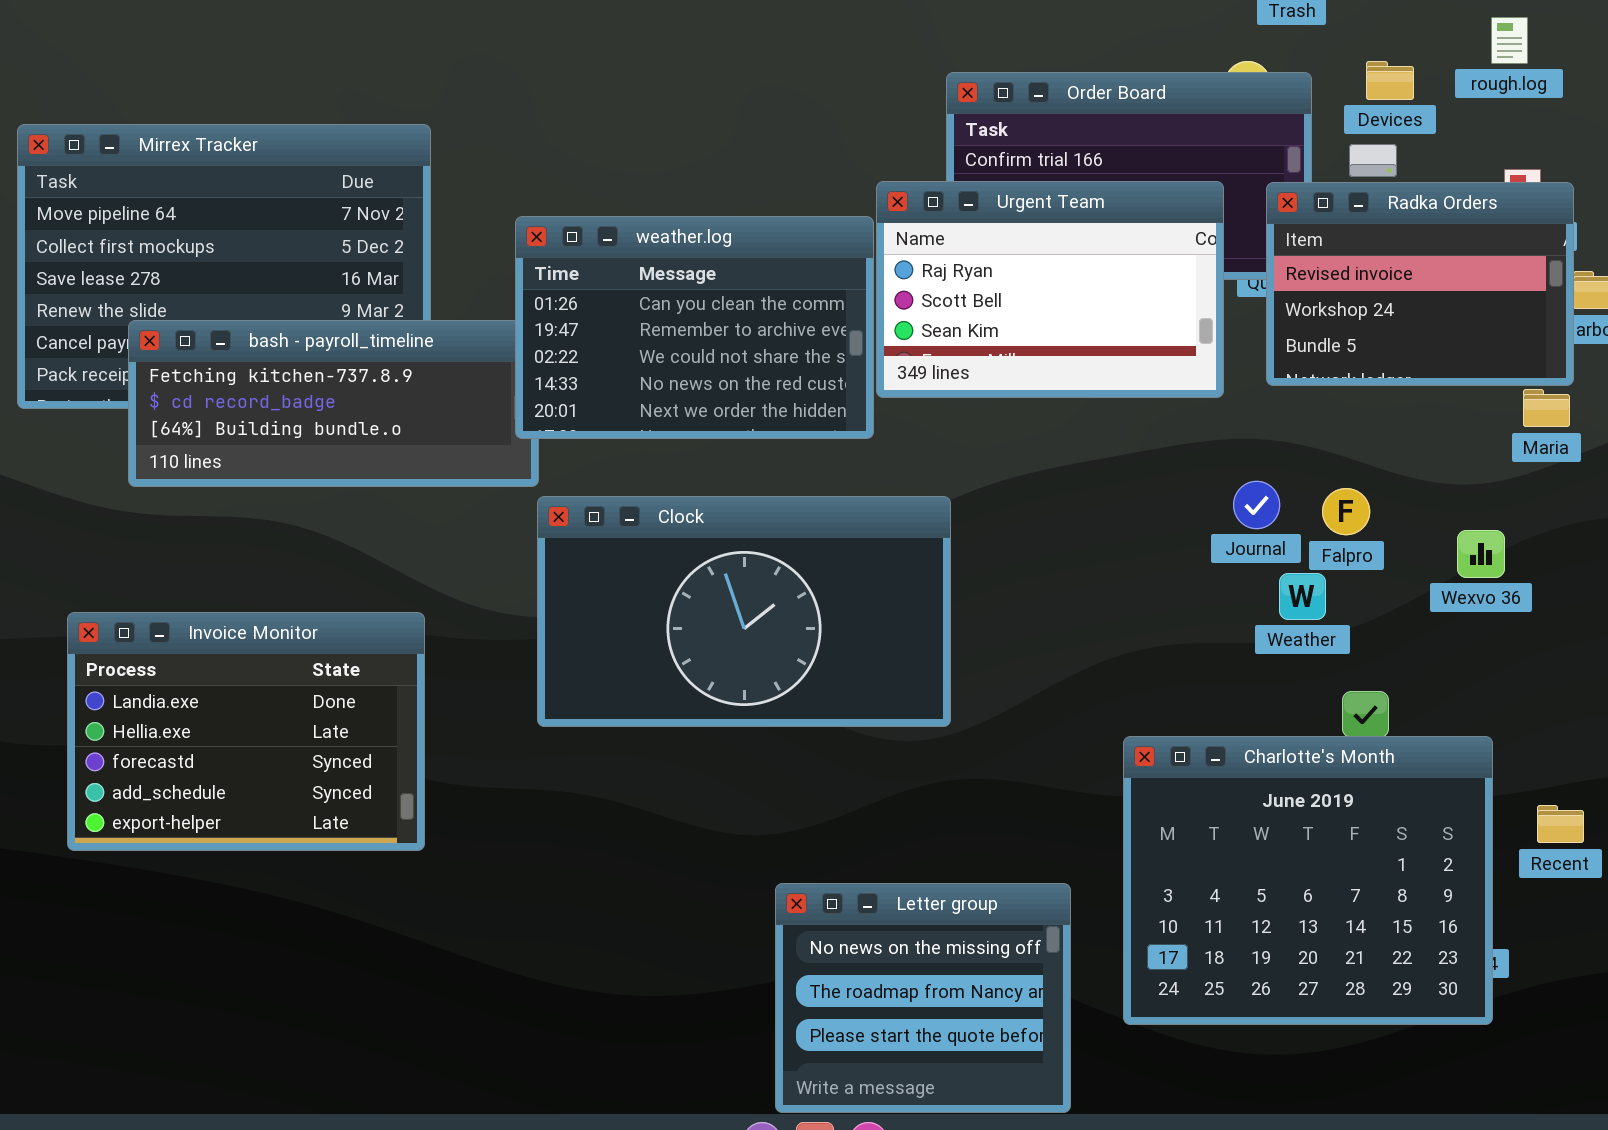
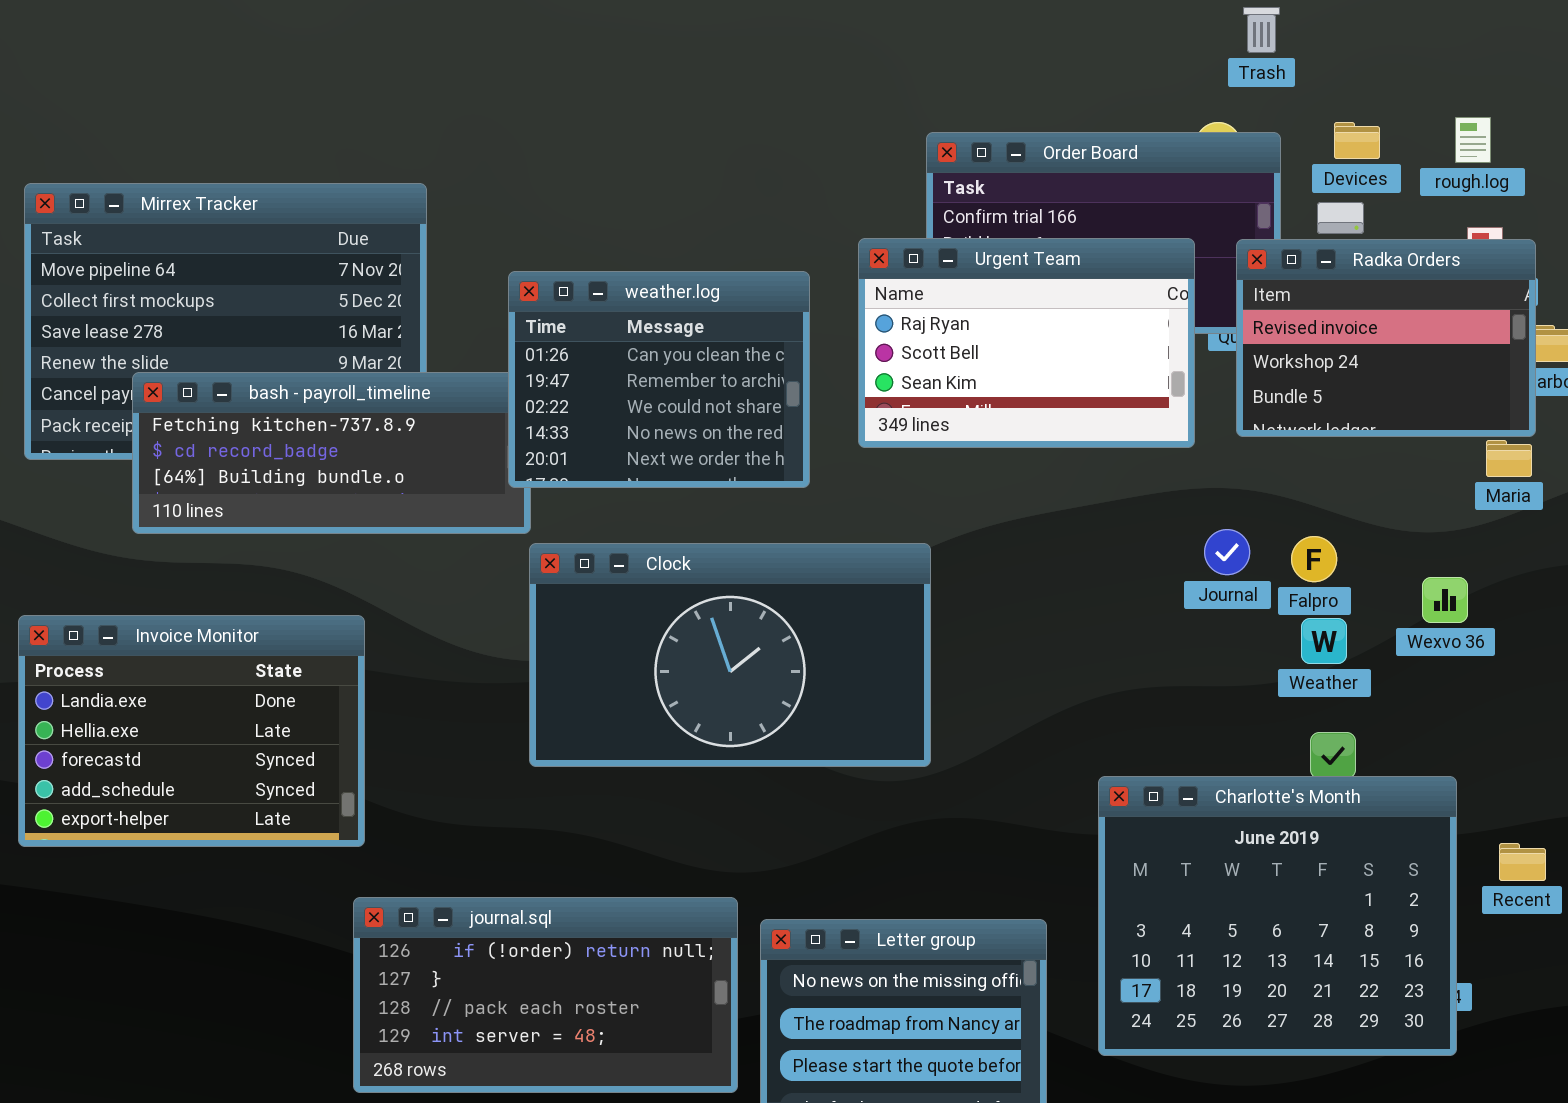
rough.log: [1491,17,1528,64] -> [1455,117,1491,163], moved
weather.log: [515,216,874,439] -> [508,271,810,488], resized
Weather: [1279,573,1326,620] -> [1301,618,1347,664], moved
Invoice Monitor: [67,612,425,851] -> [18,615,365,847], moved
journal.sql: none -> [353,897,738,1093], opened

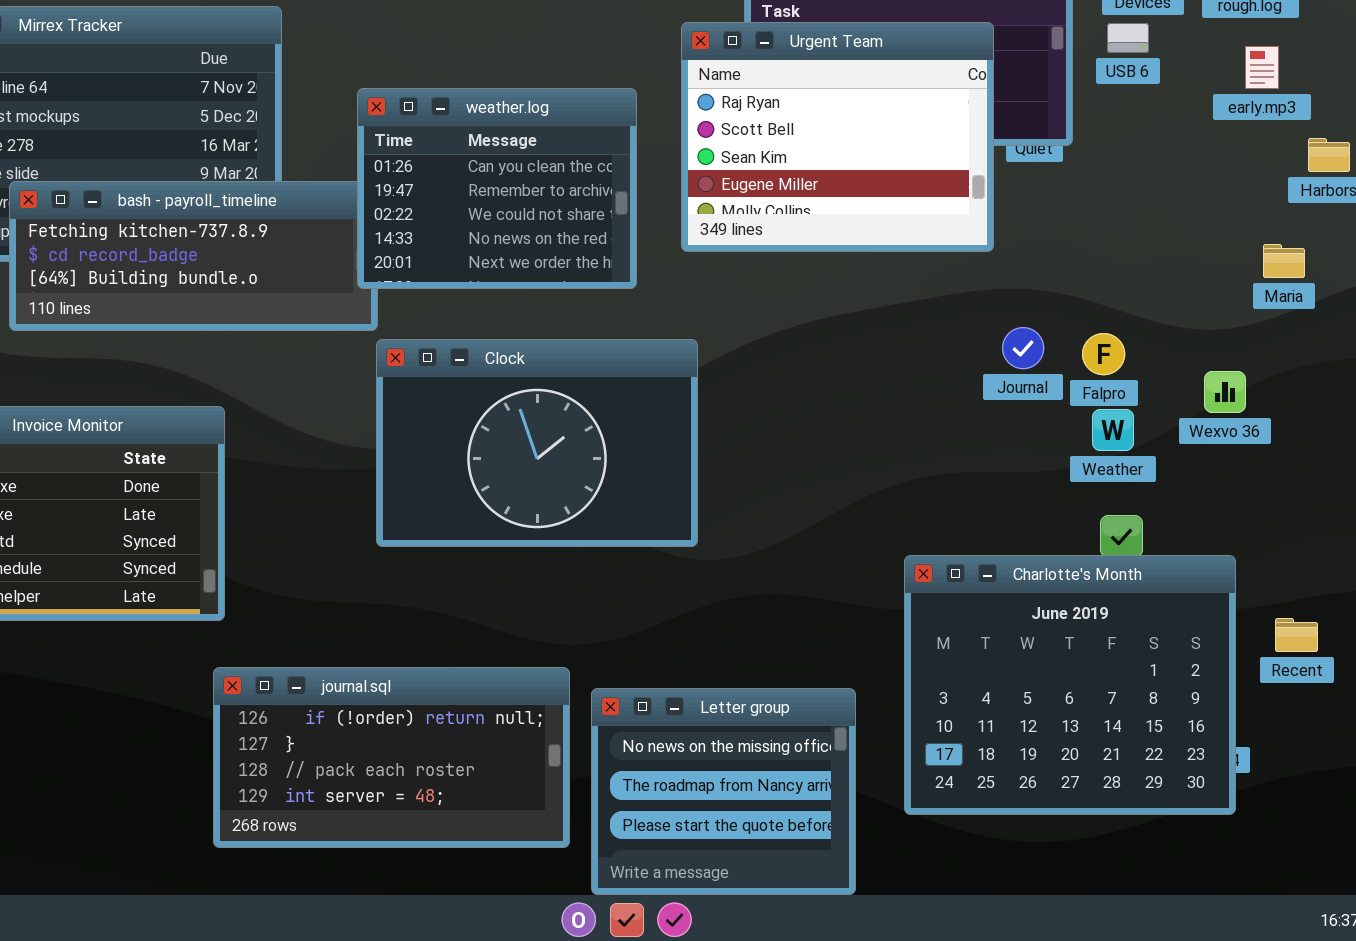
Urgent Team: [858,238,1195,448] -> [681,22,994,252], resized
Radka Orders: [1236,239,1536,437] -> none, closed
Clock: [529,543,931,767] -> [376,339,698,547], resized

